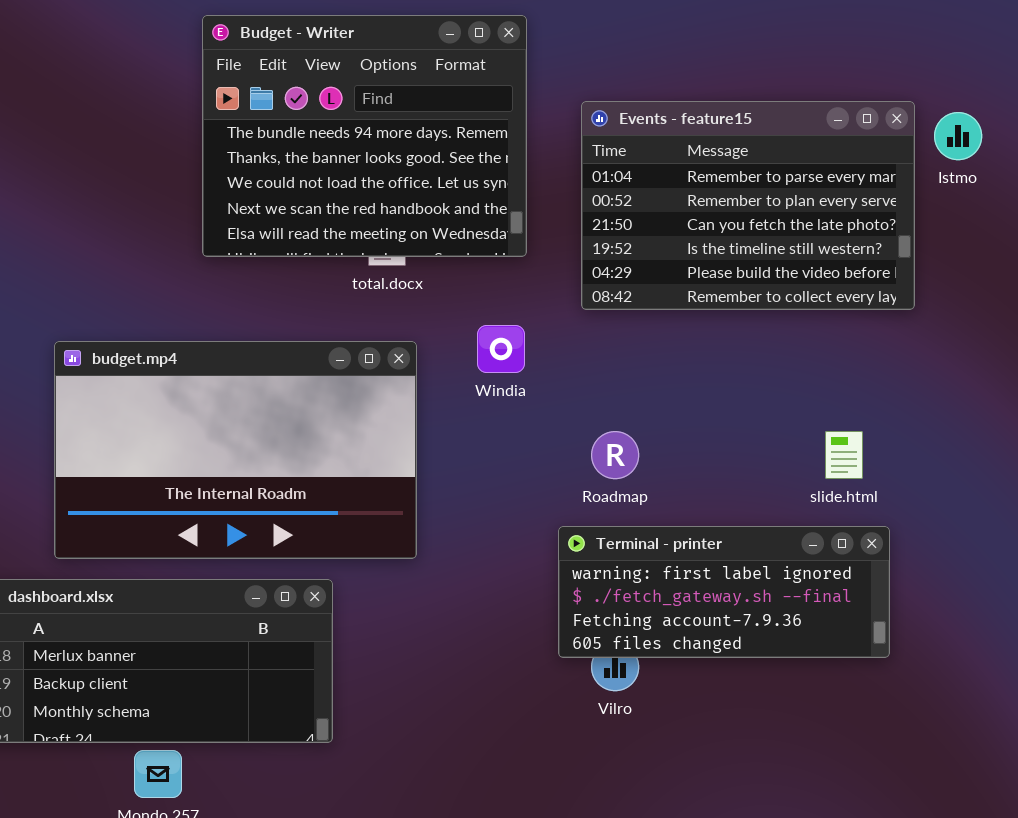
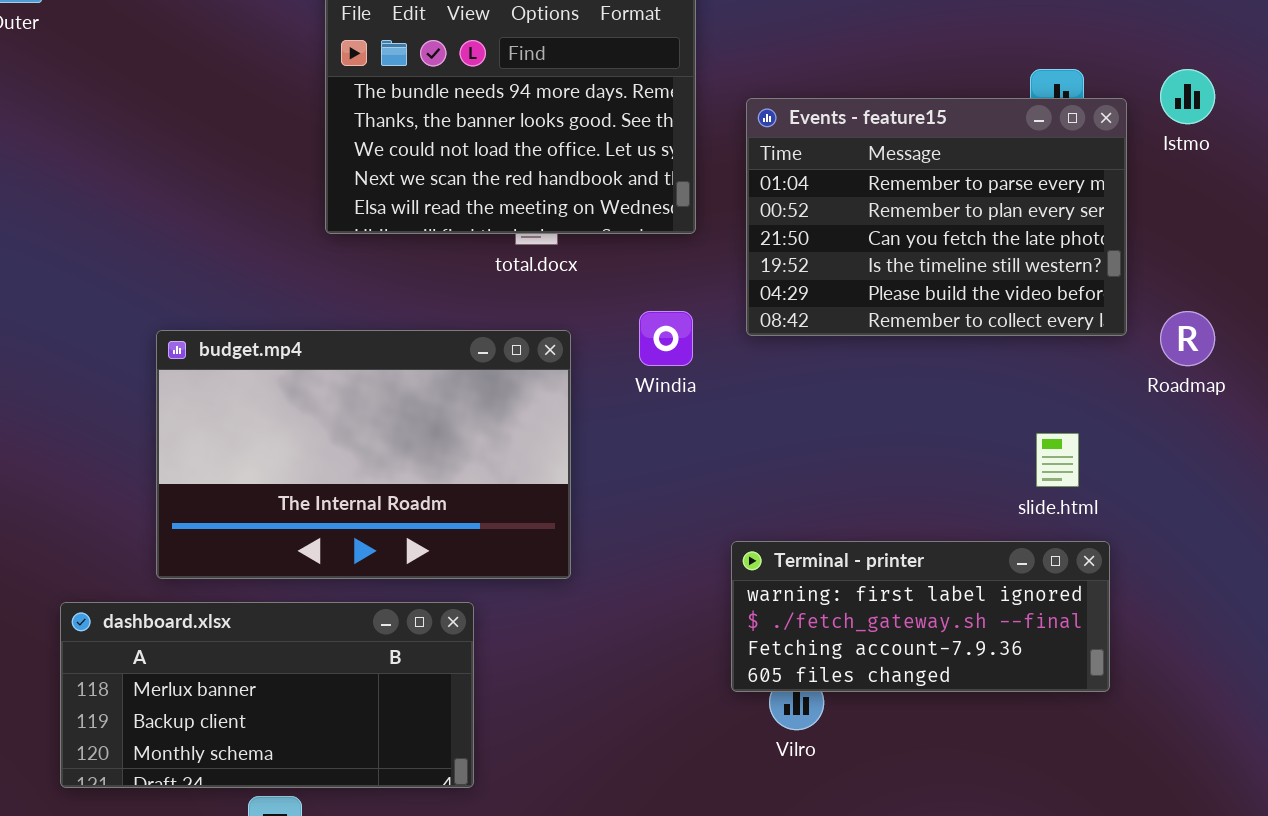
Events - feature15: [581,101,915,310] -> [746,98,1127,336], moved
Roadmap: [591,431,639,479] -> [1160,311,1215,366], moved

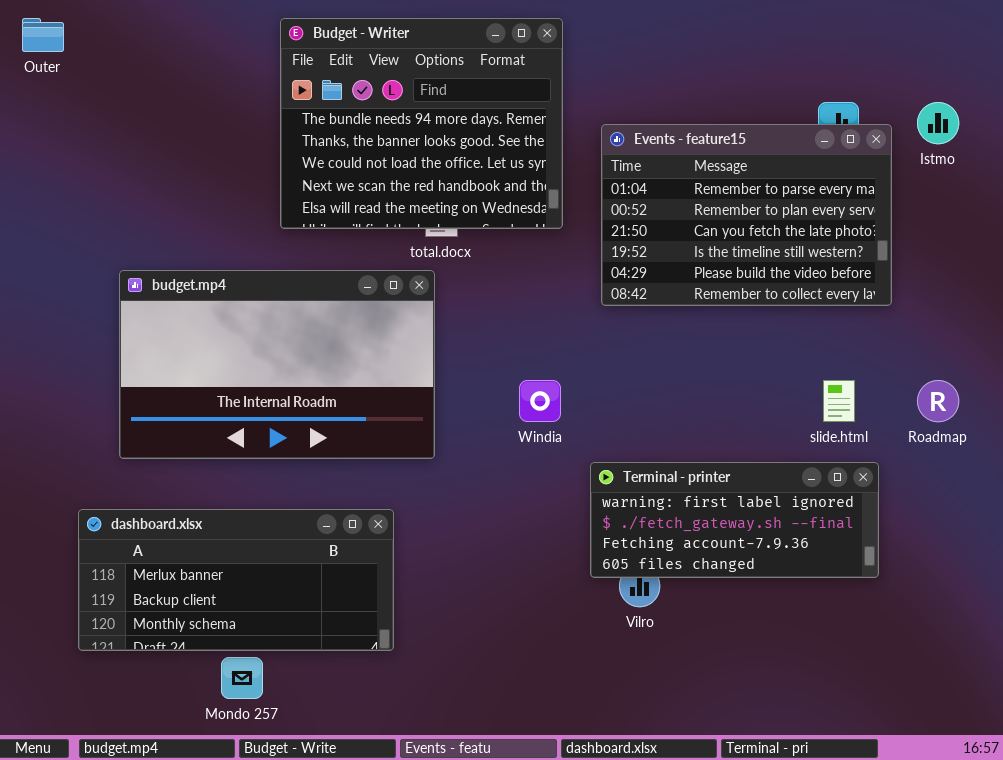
Windia: [639,311,693,366] -> [519,380,561,422], moved
Roadmap: [1160,311,1215,366] -> [917,380,959,422], moved
budget.mp4: [156,330,571,579] -> [119,270,435,459], moved

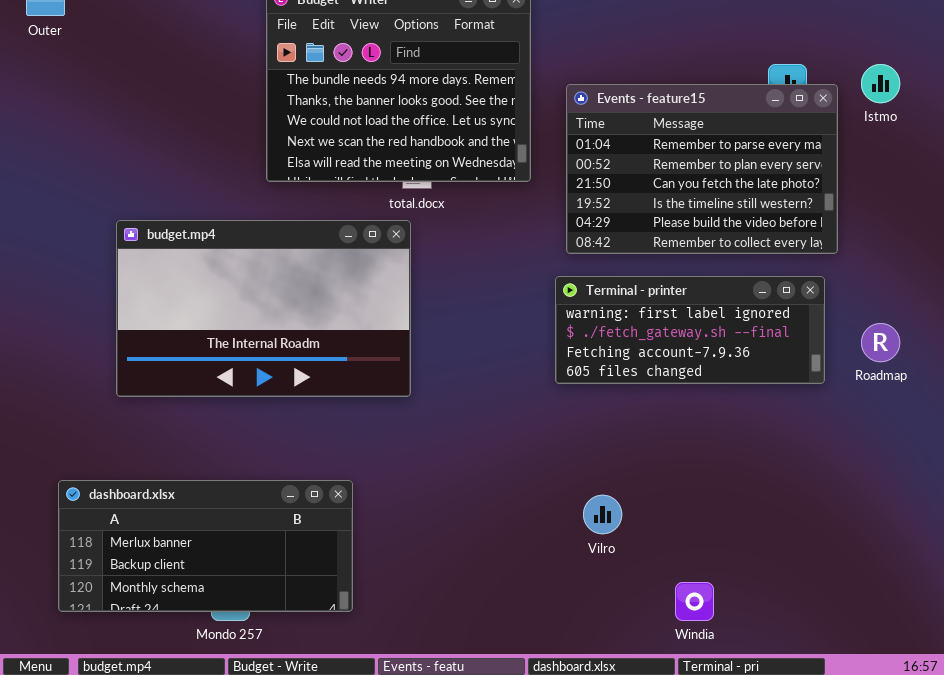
Windia: [519,380,561,422] -> [675,582,714,621], moved
Terminal - printer: [590,462,879,578] -> [555,276,825,384], moved
dashboard.xlsx: [78,509,394,651] -> [58,480,353,612], moved

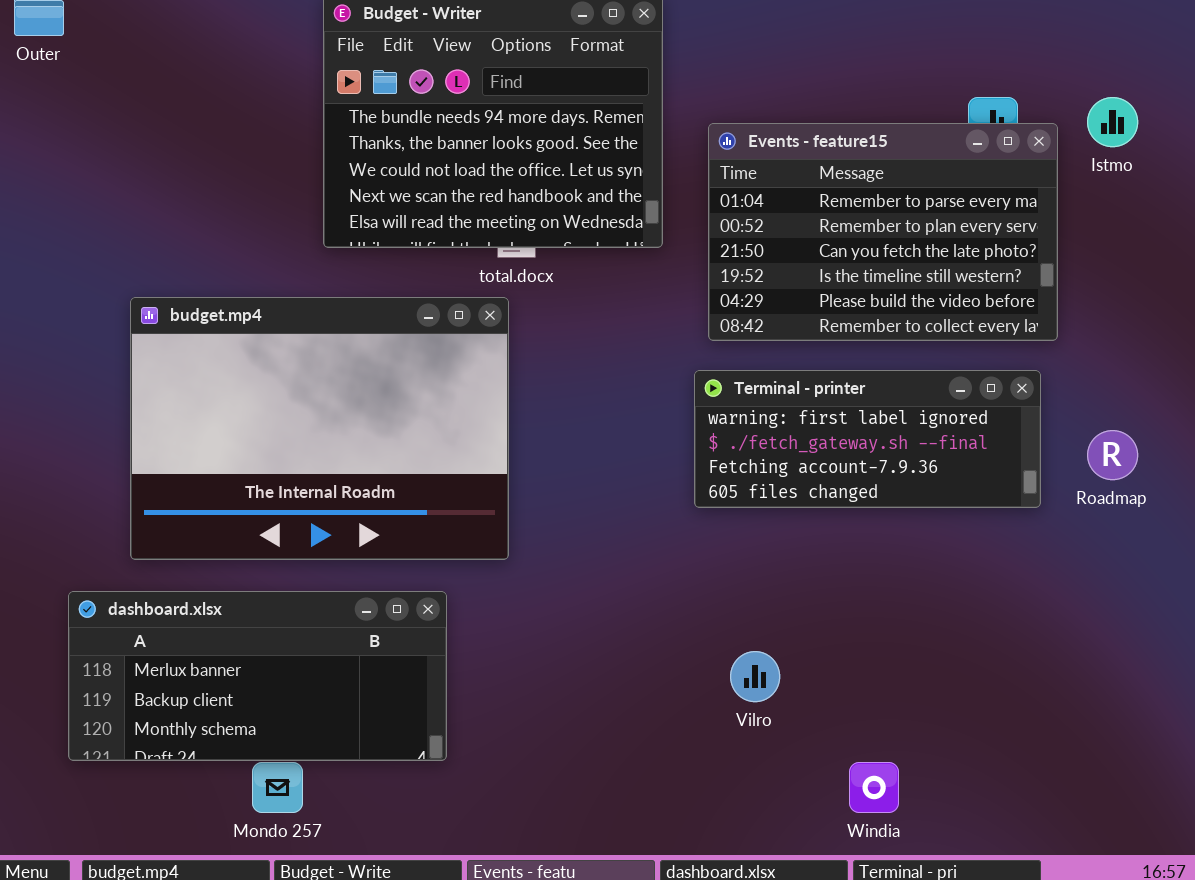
budget.mp4: [116,220,411,397] -> [130,297,509,560], resized
dashboard.xlsx: [58,480,353,612] -> [68,591,447,761], moved

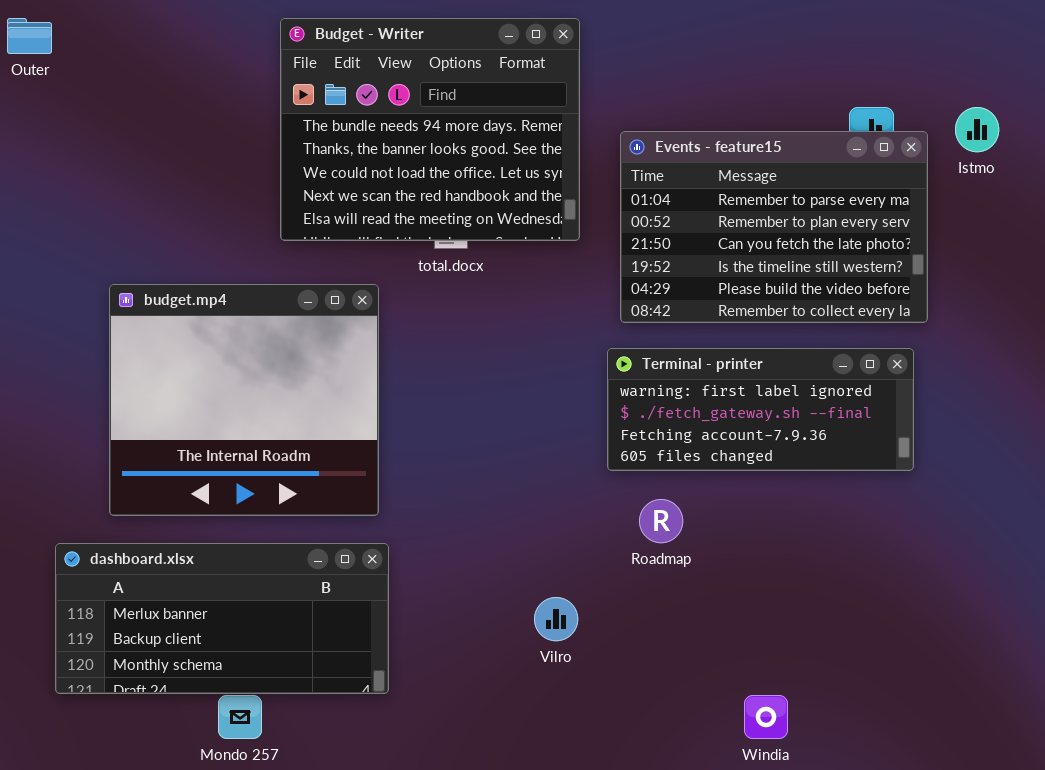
budget.mp4: [130,297,509,560] -> [109,284,379,516], resized
Roadmap: [1087,430,1138,480] -> [639,499,683,543], moved
Vilro: [730,651,780,702] -> [534,597,578,641], moved

